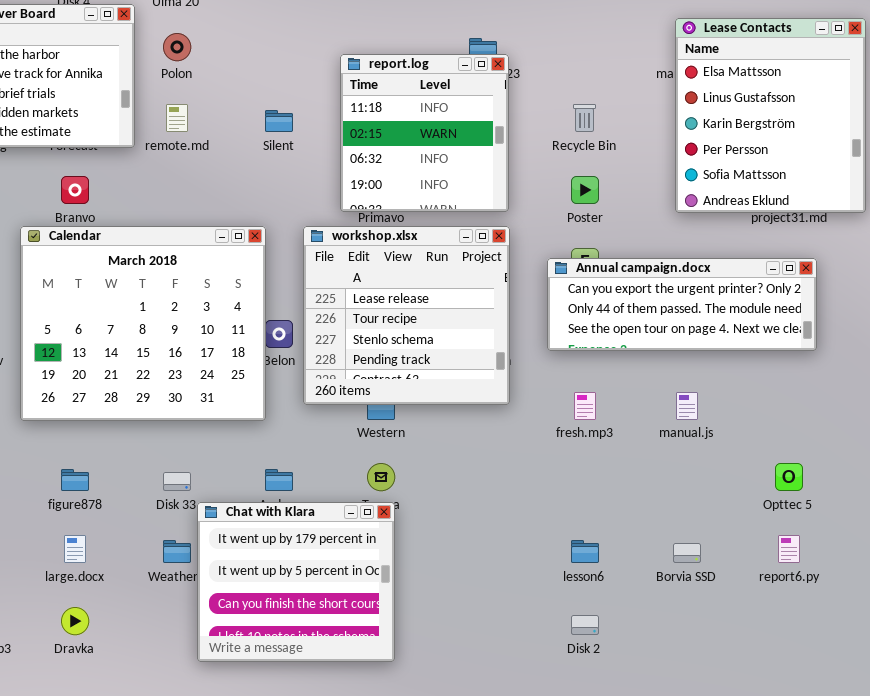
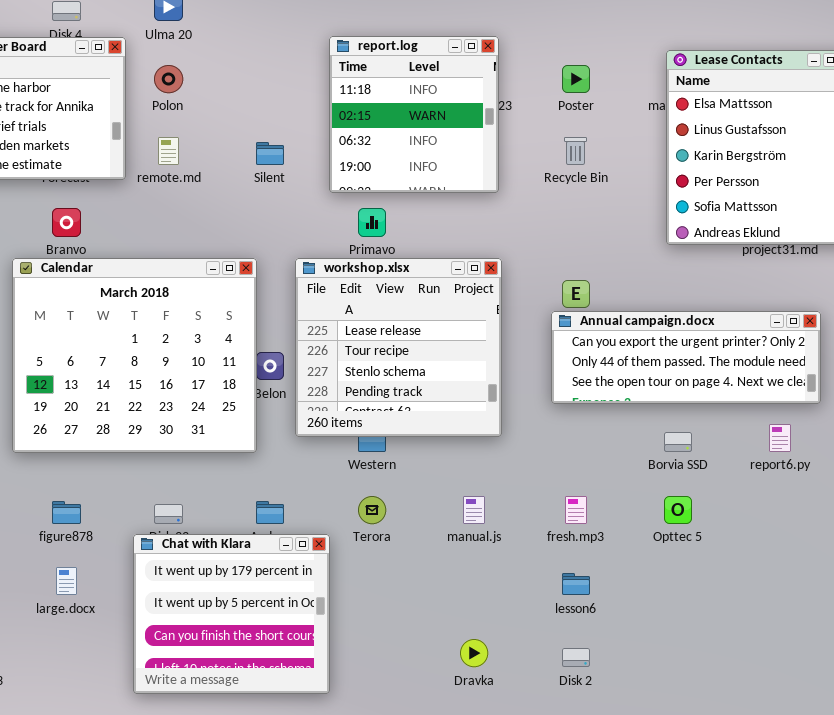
report.log: [340,54,509,212] -> [329,36,499,193], moved
Poster: [571,176,599,204] -> [562,65,590,93], moved
Annual campaign.docx: [547,258,817,351] -> [551,311,821,404], moved
fresh.mp3: [574,392,596,420] -> [565,496,587,524], moved
manual.js: [676,392,698,420] -> [463,496,485,524], moved
Opttec 5: [775,463,803,491] -> [664,496,692,524], moved
Chat with Klara: [197,502,395,662] -> [133,534,330,694], moved
report6.py: [778,535,800,563] -> [769,424,791,452], moved
Borvia SSD: [673,543,701,563] -> [664,432,692,452], moved
Dravka: [61,607,89,635] -> [460,639,488,667], moved

